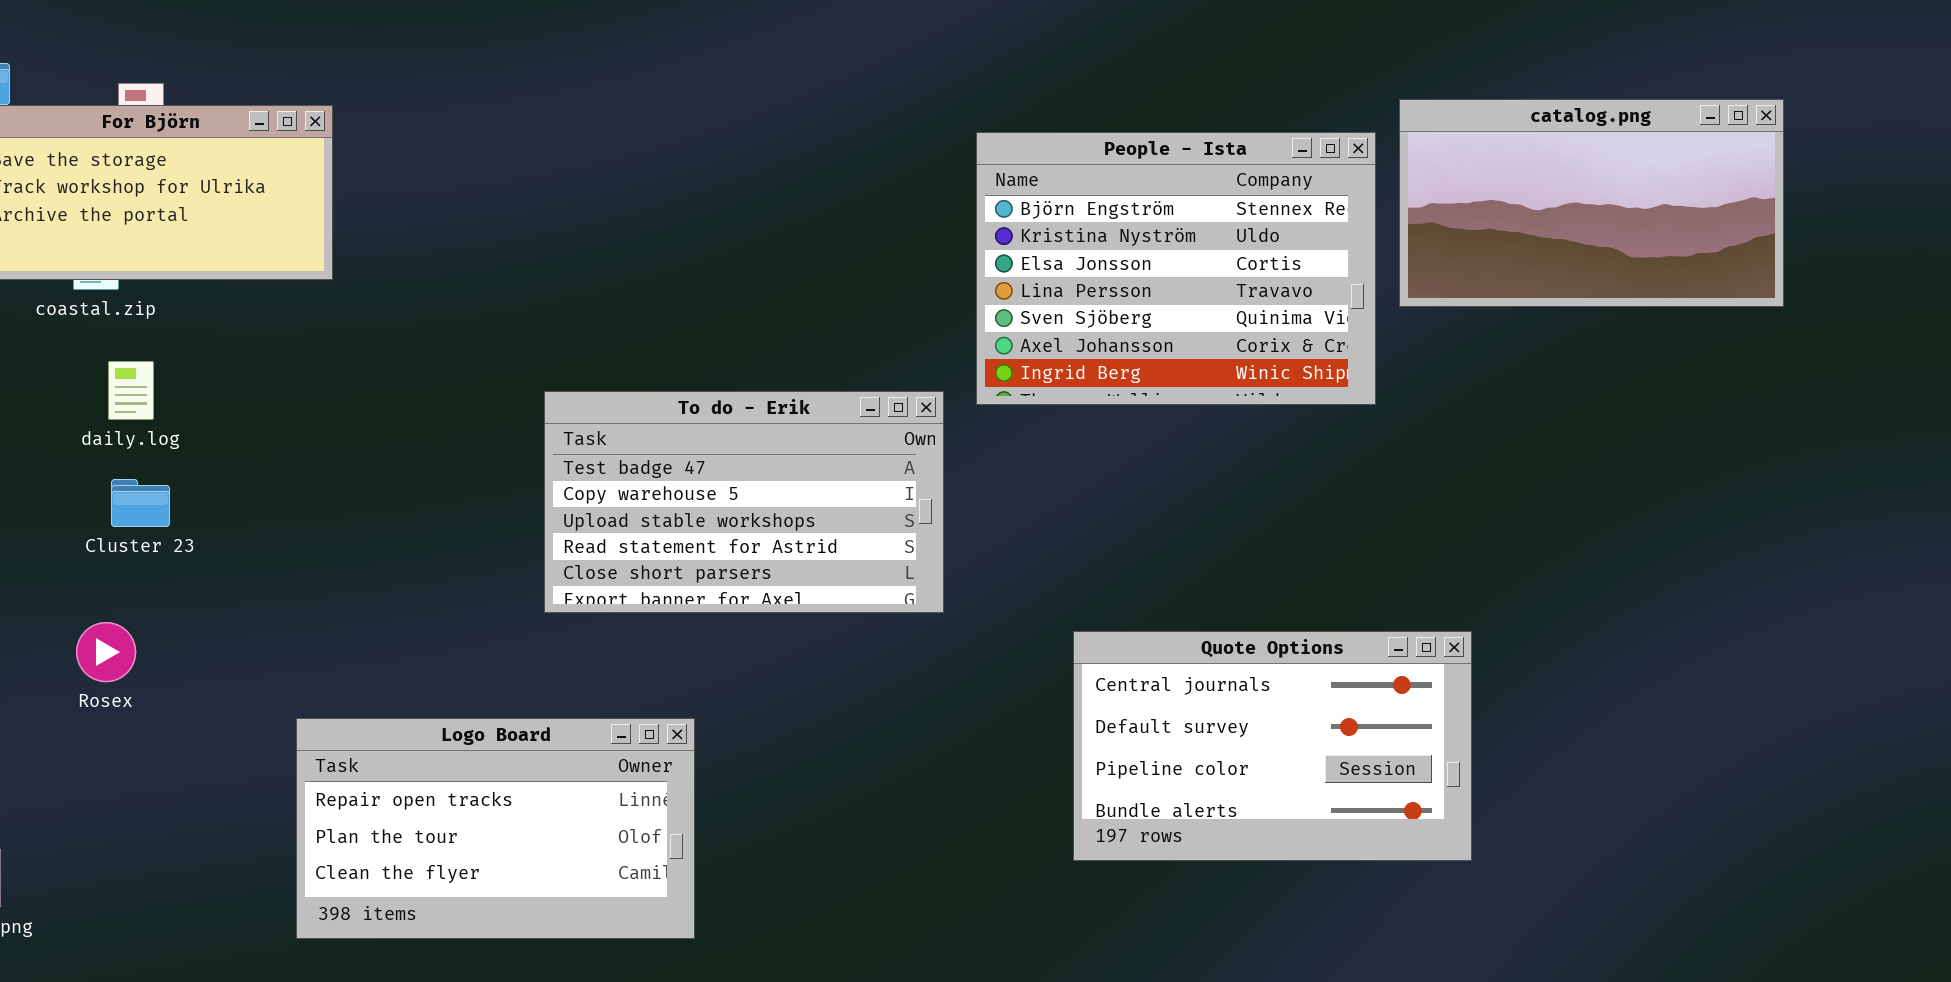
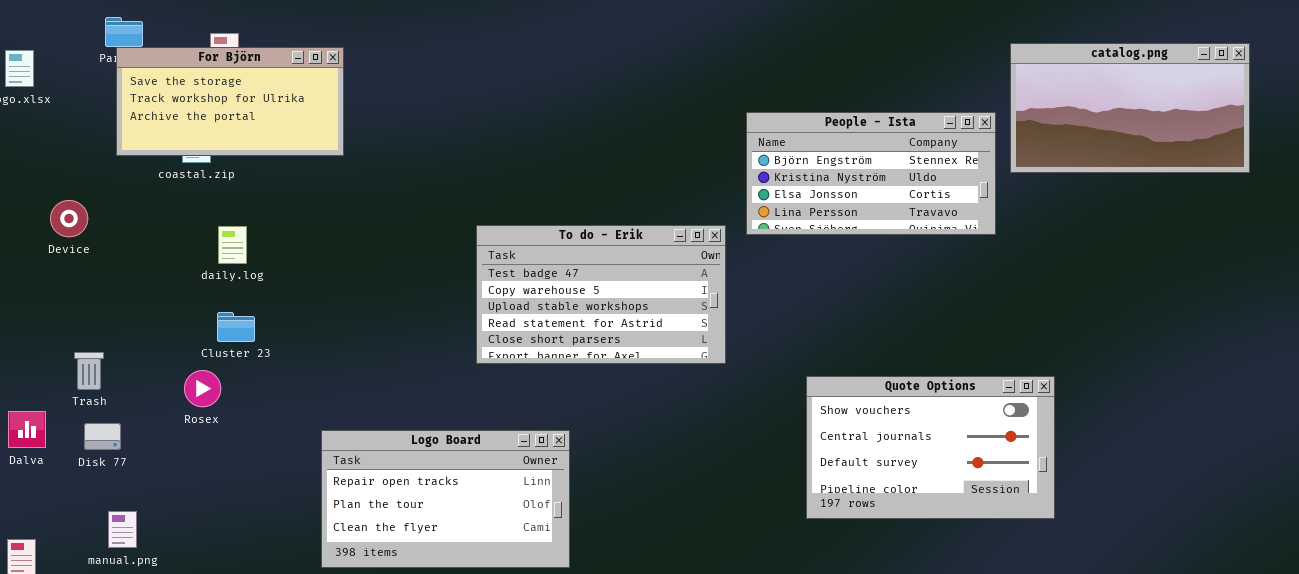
People - Ista: [976,132,1376,405] -> [746,112,996,235], resized
daily.log: [108,361,154,420] -> [218,226,247,264], moved
Cluster 23: [111,479,170,527] -> [217,312,255,342], moved
Quote Options: [1073,631,1472,861] -> [806,376,1055,519], scrolled up 1 row

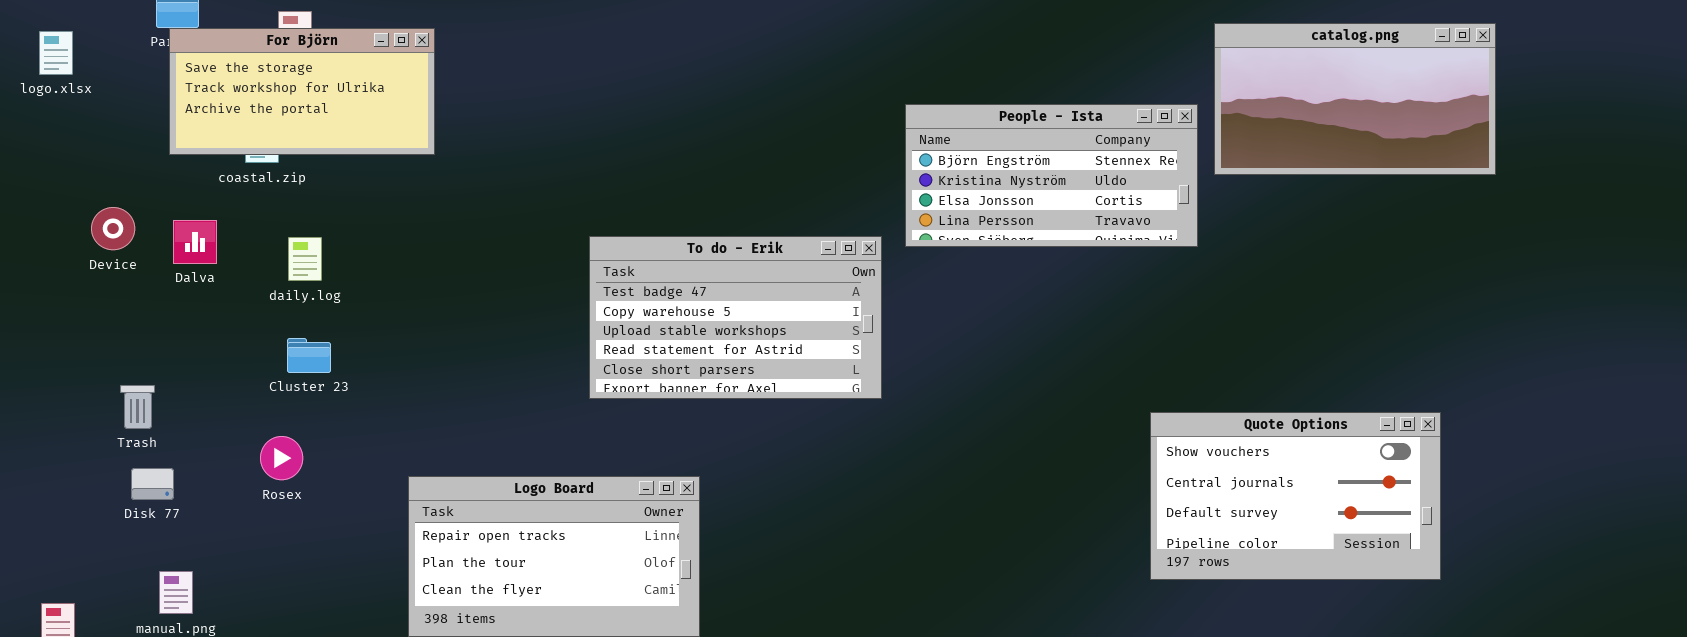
Rosex: [184,370,221,407] -> [260,436,303,480], moved
Quote Options: [806,376,1055,519] -> [1150,412,1441,580], moved
Dalva: [8,411,46,448] -> [173,220,217,264], moved

